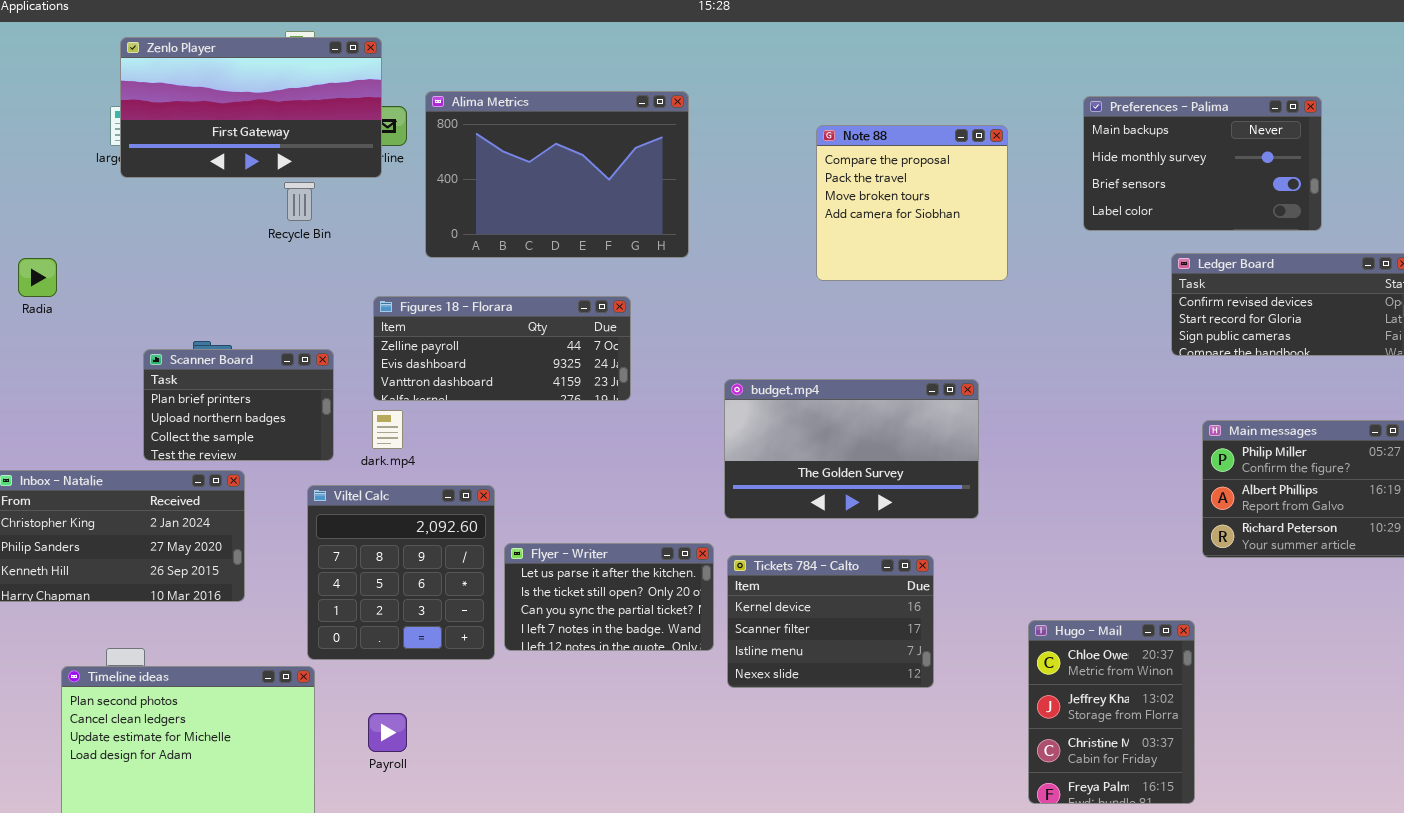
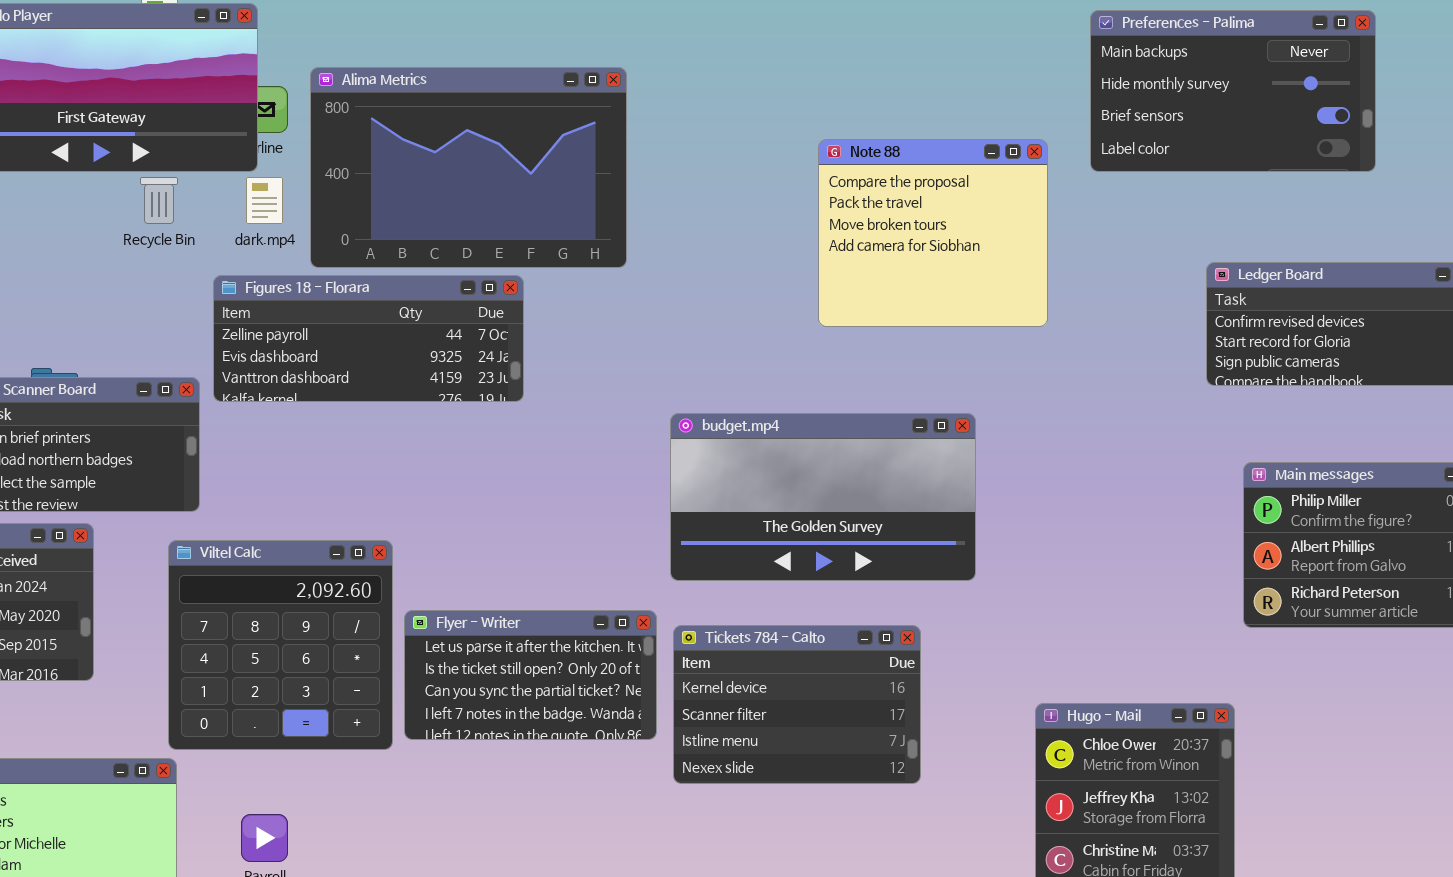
Preferences - Palima: [1083,96,1322,231] -> [1090,10,1376,172], moved
Note 88: [816,125,1008,281] -> [818,139,1048,327], moved
Figures 18 - Florara: [373,296,631,401] -> [213,275,524,402], moved
dark.mp4: [372,410,403,449] -> [246,177,283,224], moved

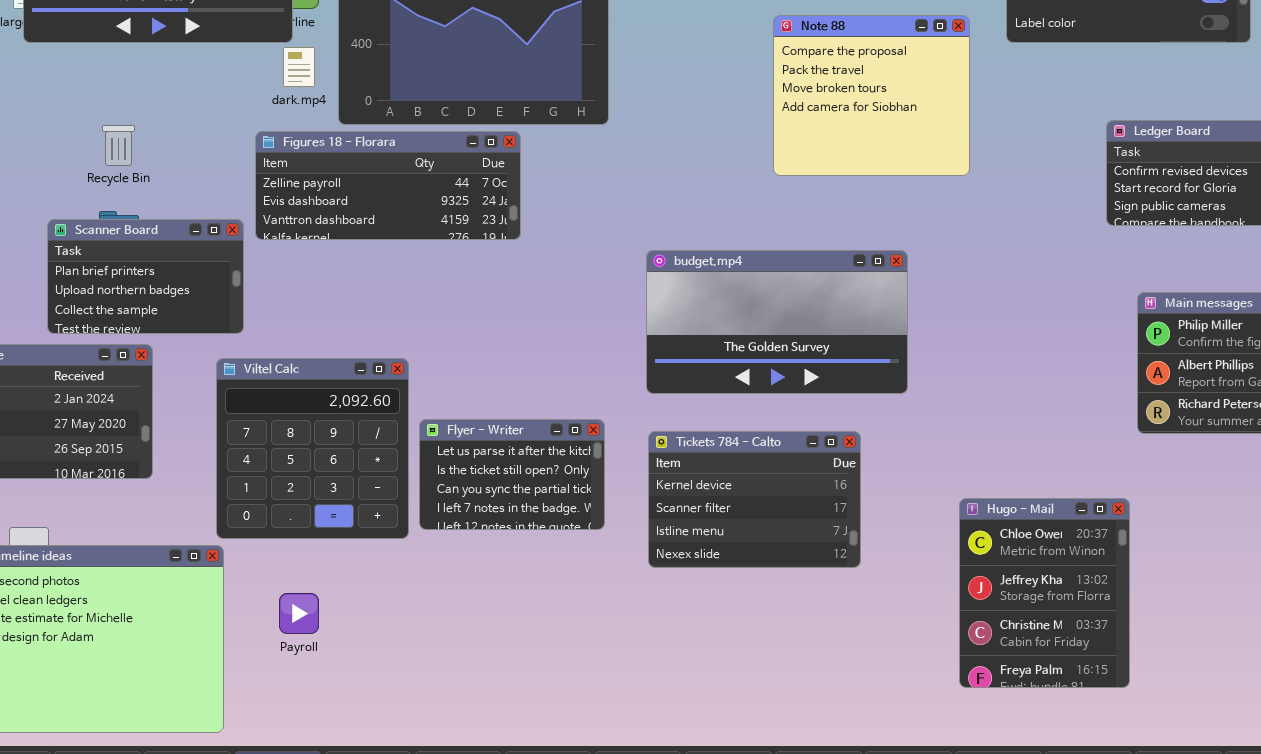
Recycle Bin: [140,177,178,224] -> [102,125,135,166], moved
Flyer - Writer: [404,610,657,740] -> [419,419,605,530], resized

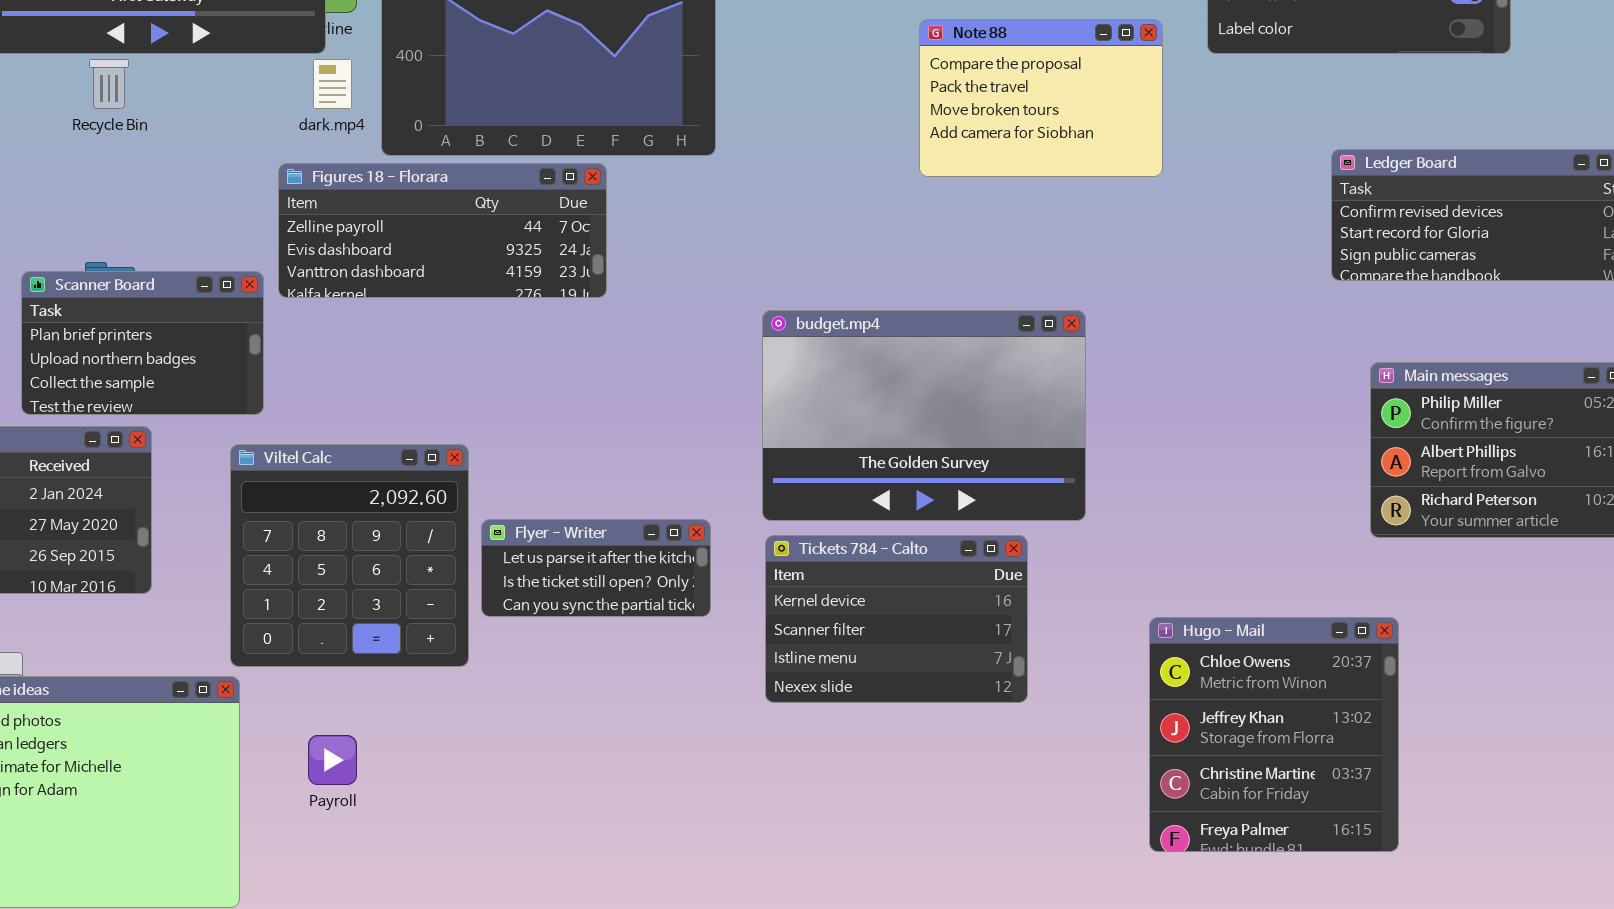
Note 88: [773,15,970,176] -> [919,19,1163,177], resized
Recycle Bin: [102,125,135,166] -> [89,59,129,109], moved
budget.mp4: [646,250,908,394] -> [762,310,1086,521], resized
Flyer - Writer: [419,419,605,530] -> [481,519,711,617], resized
Hugo - Mail: [959,498,1130,688] -> [1149,617,1399,852], resized

